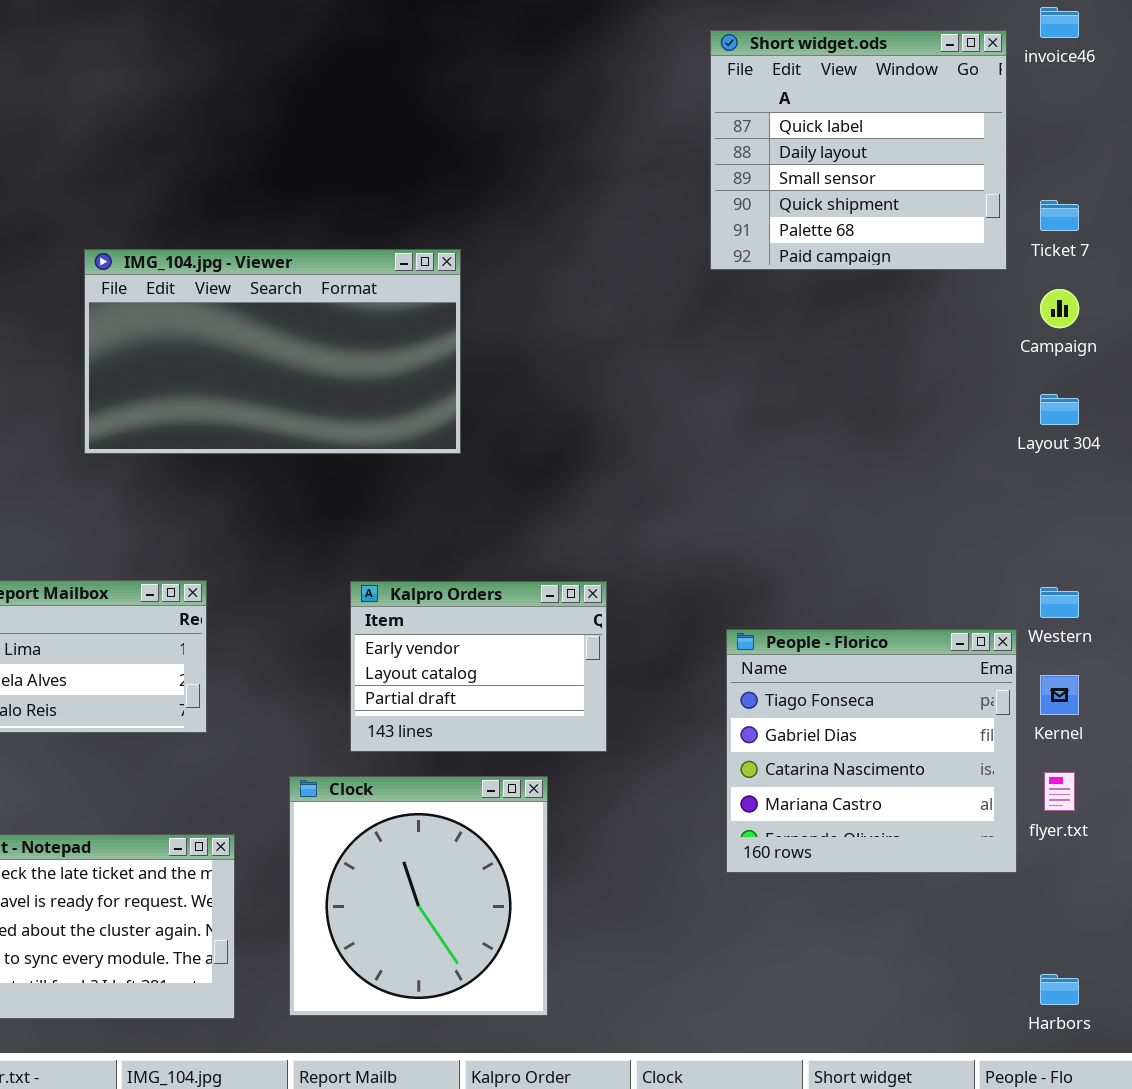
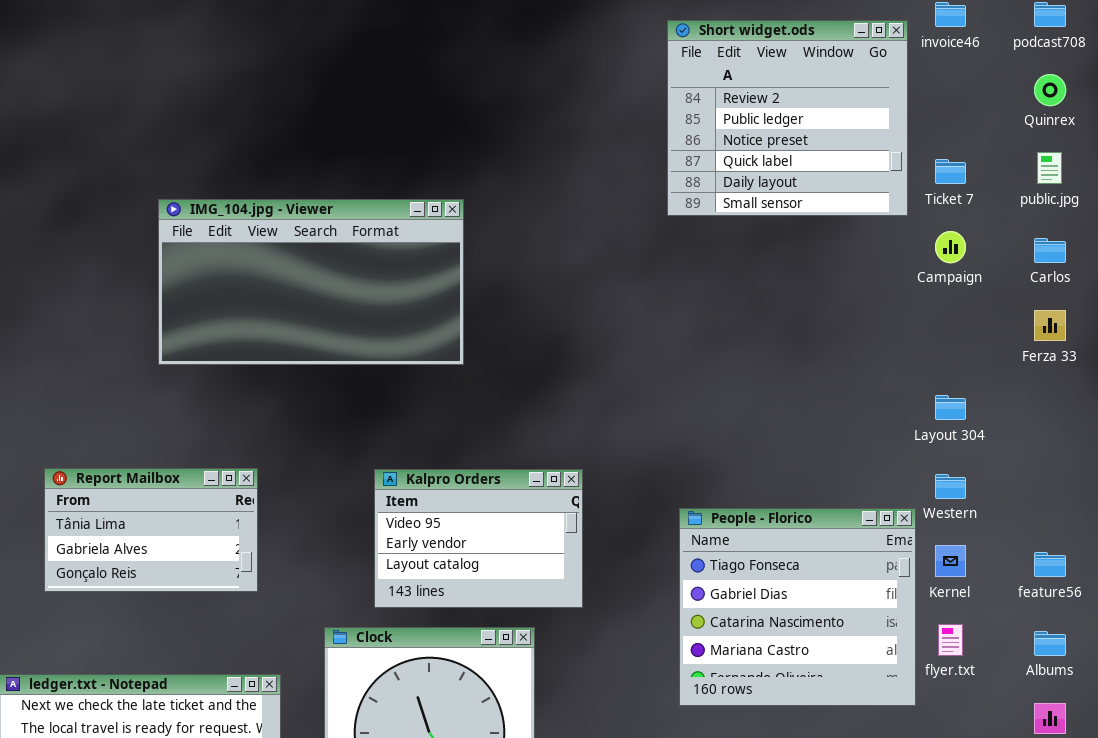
Short widget.ods: [710,30,1007,270] -> [667,20,908,216], scrolled up 3 rows
Layout 304: [1040,394,1079,425] -> [935,395,966,420], moved
Kalpro Orders: [350,581,607,752] -> [374,469,583,608], scrolled up 1 row

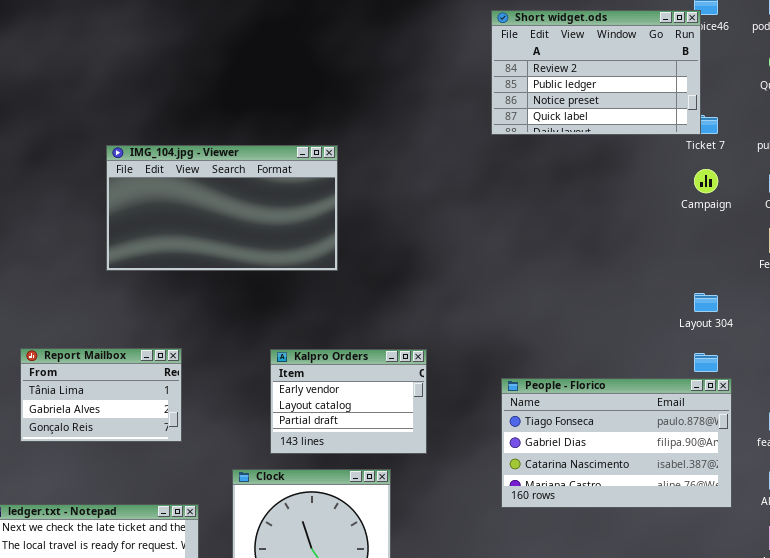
Short widget.ods: [667,20,908,216] -> [491,10,701,135], resized
Kalpro Orders: [374,469,583,608] -> [270,349,427,454], scrolled down 1 row
People - Florico: [679,508,916,706] -> [501,378,732,508], resized

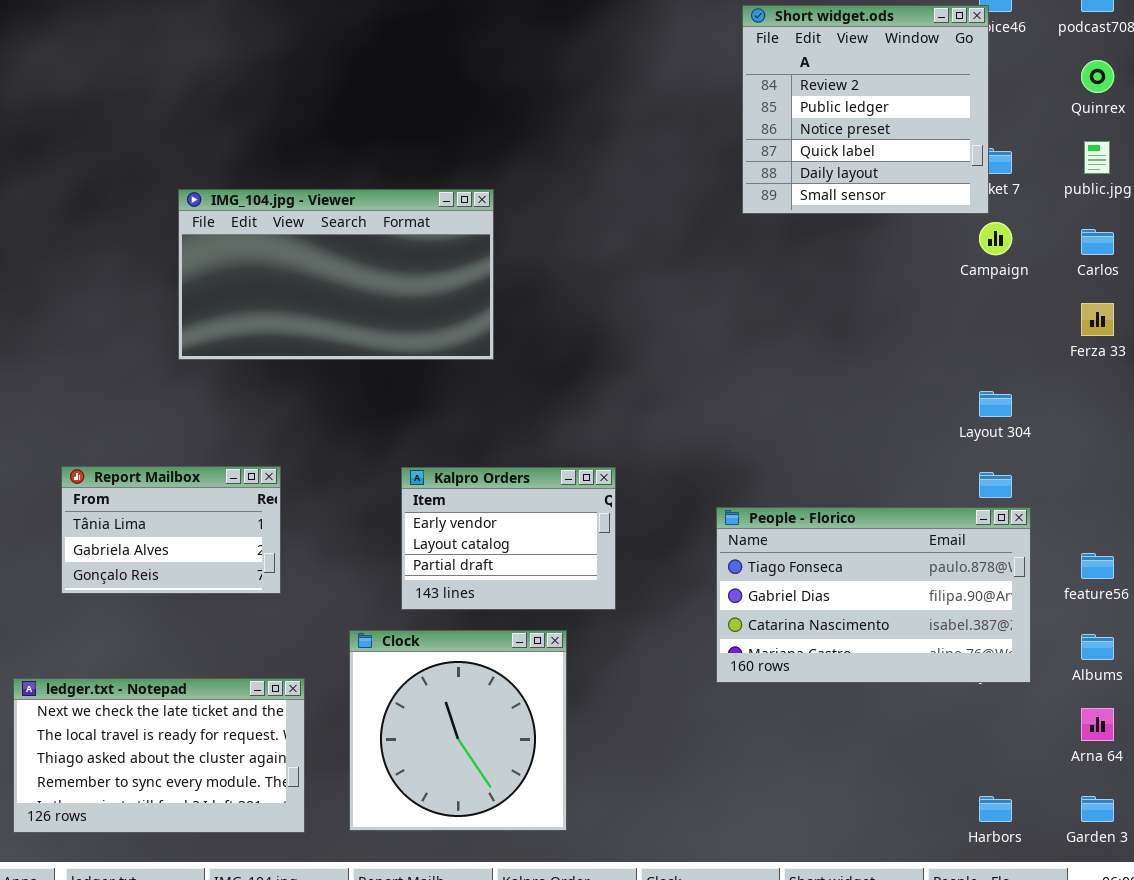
Short widget.ods: [491,10,701,135] -> [742,5,989,214], resized

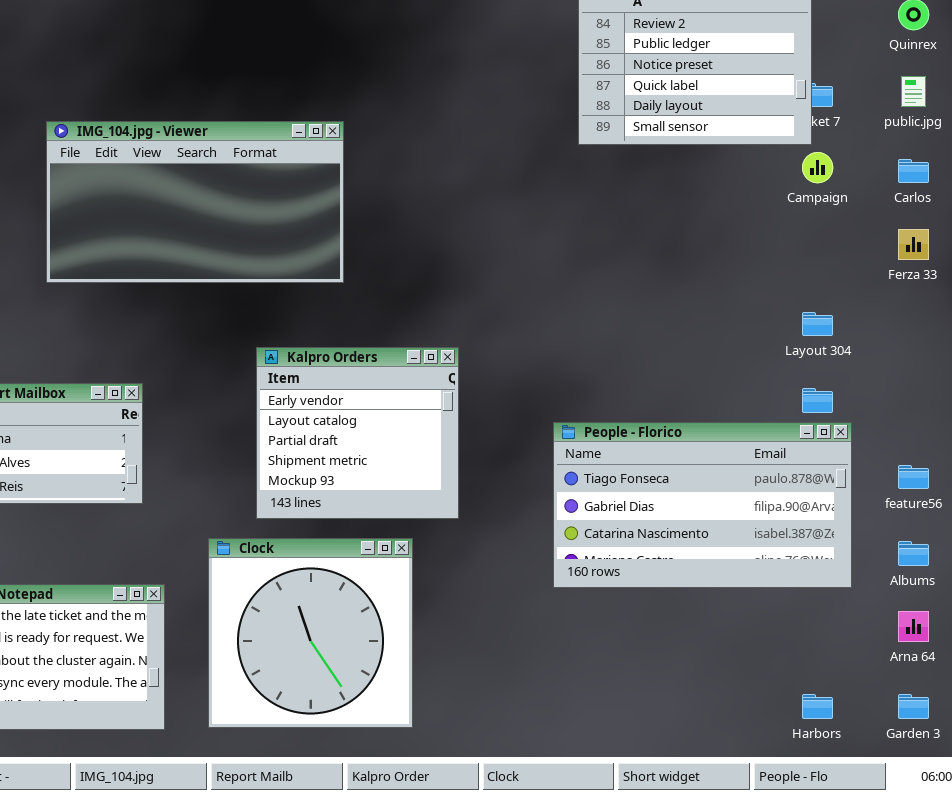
Kalpro Orders: [401,467,616,610] -> [256,347,459,519], resized

